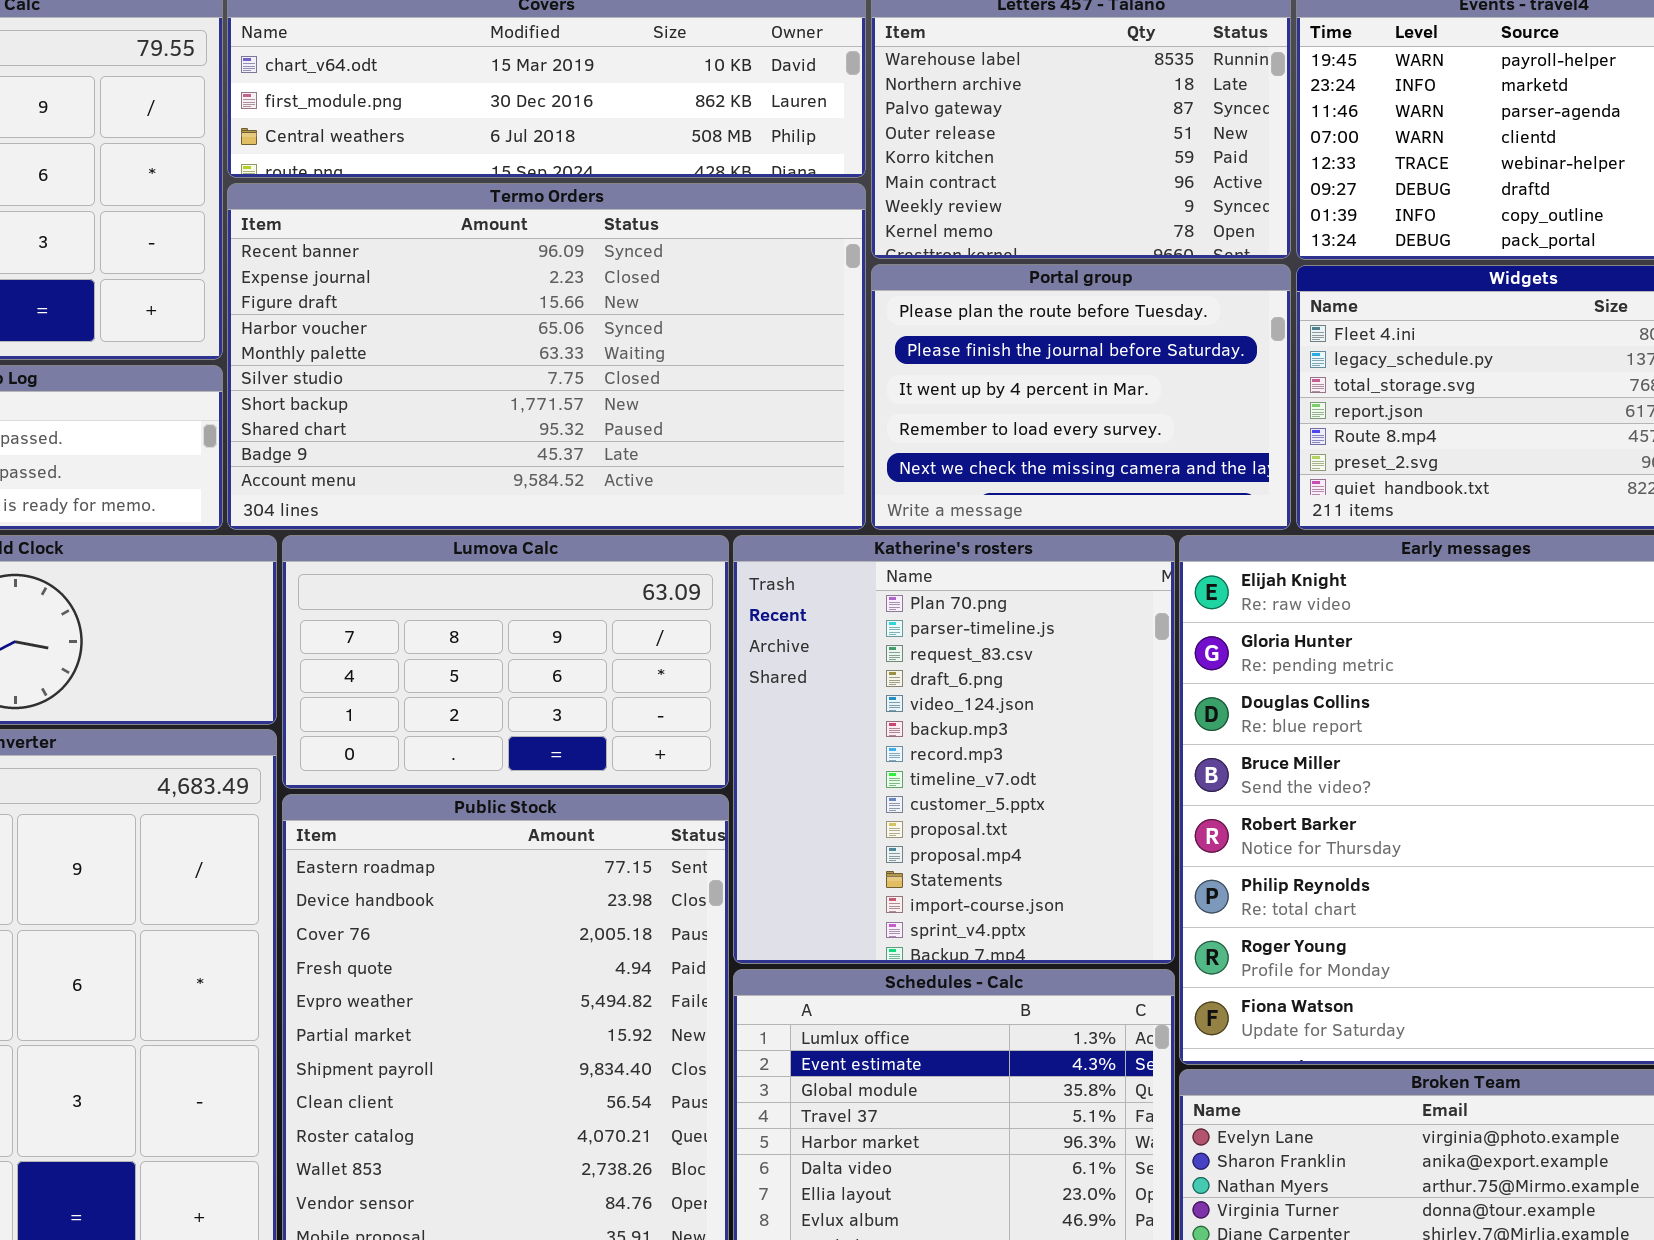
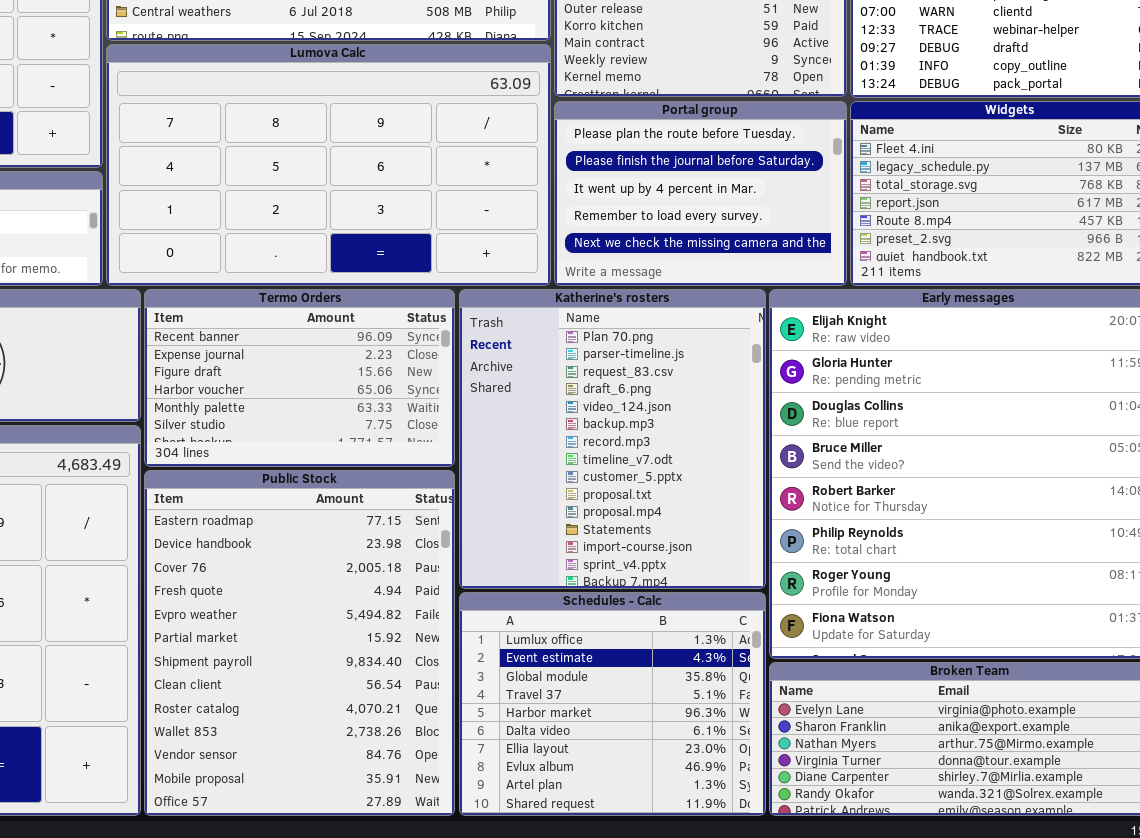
Termo Orders: [227,183,866,530] -> [144,289,455,467], moved, resized
Lumova Calc: [282,535,729,789] -> [106,44,551,286], moved, resized

